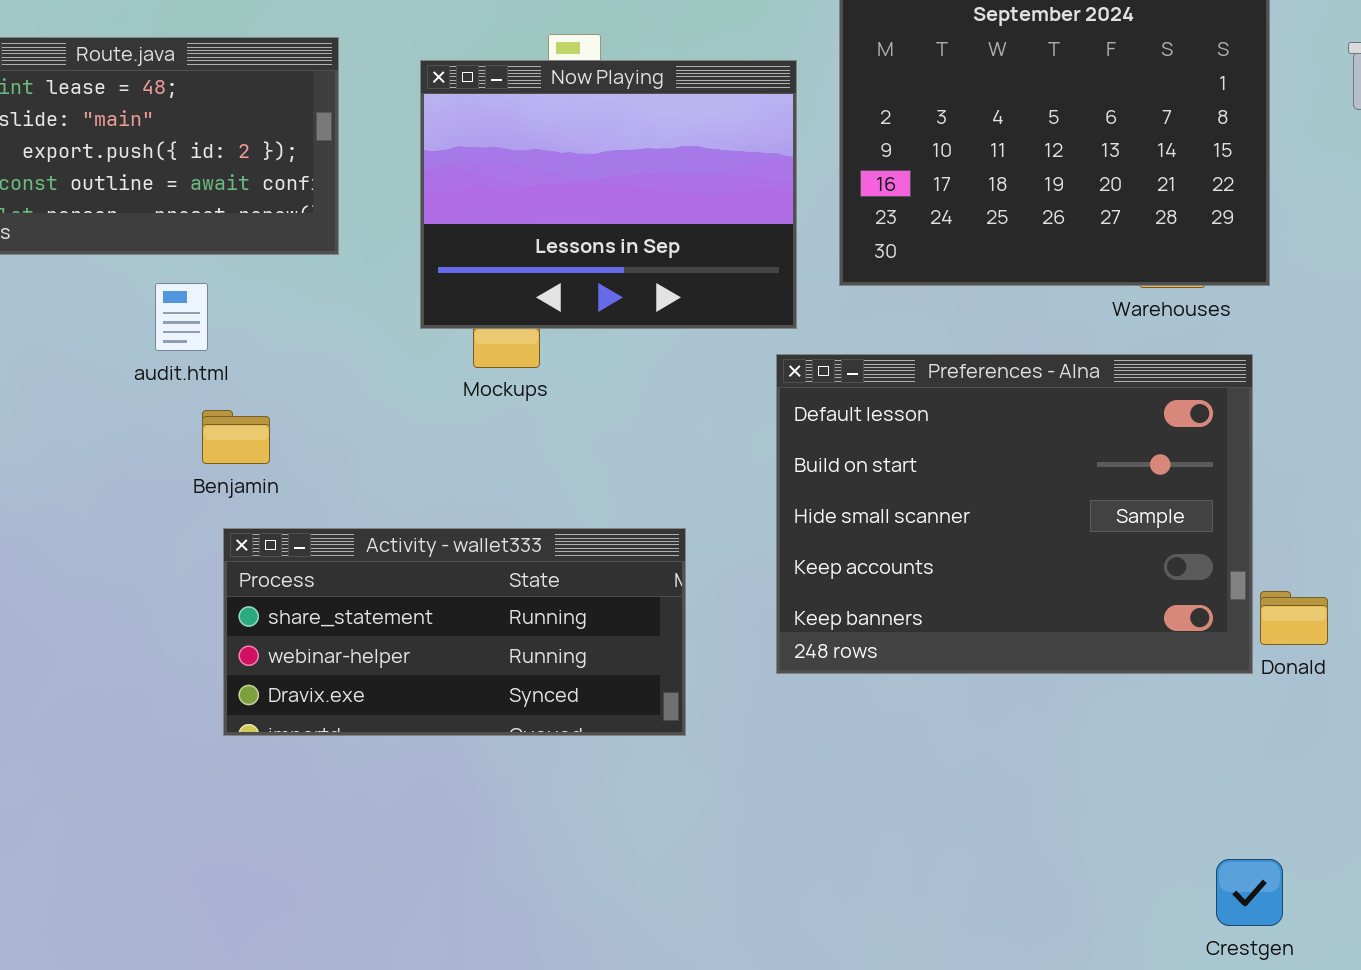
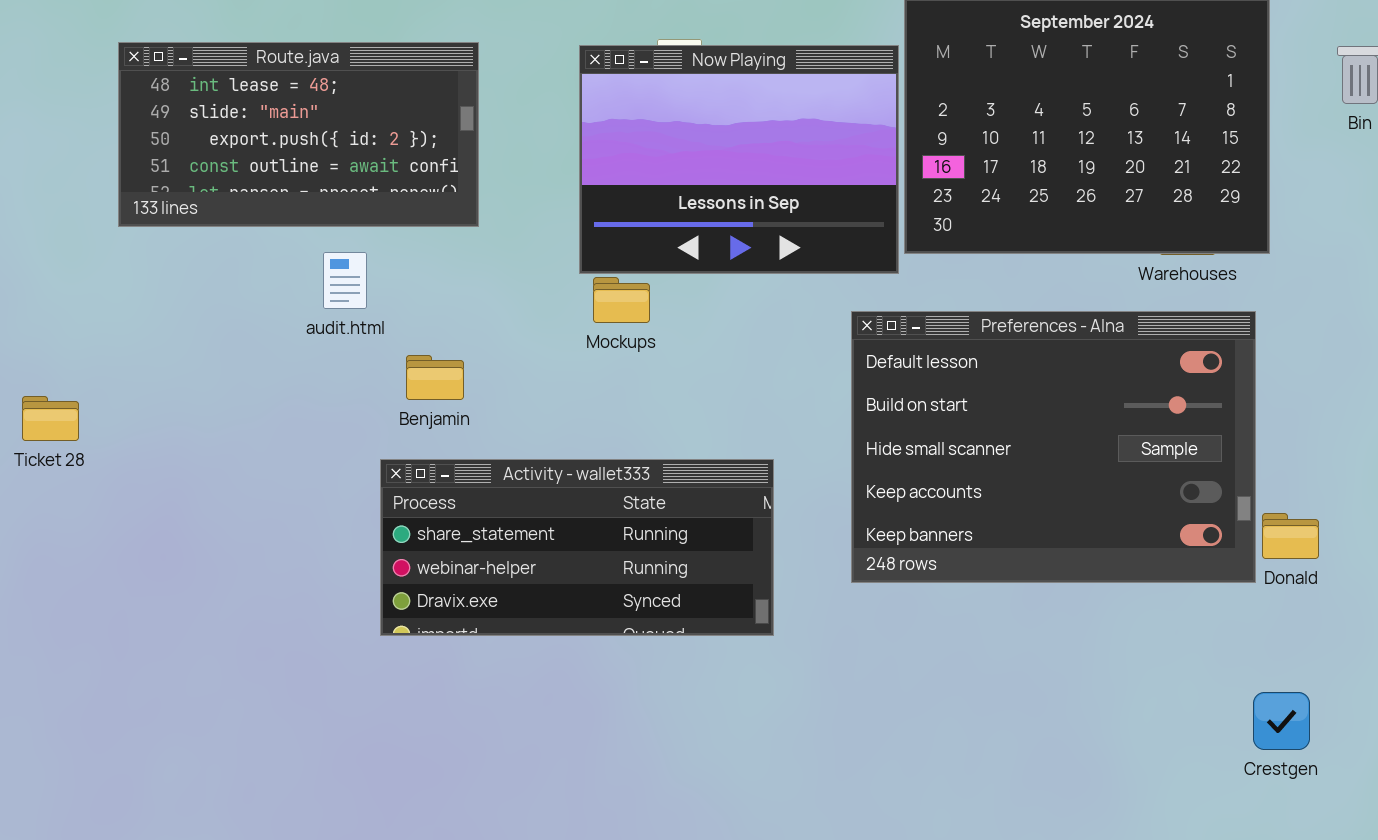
Now Playing: [420,60,797,329] -> [579,45,899,274], moved
Benjamin: [202,410,270,464] -> [406,355,464,400], moved
Crestgen: [1216,859,1283,926] -> [1253,692,1310,750], moved

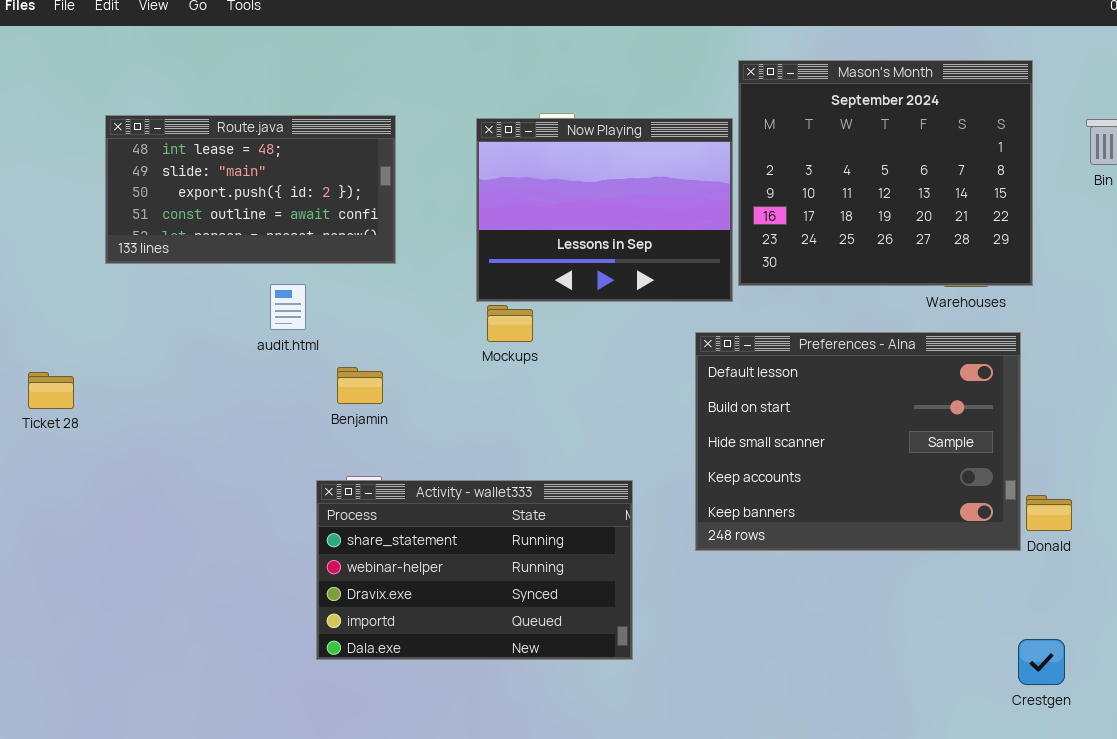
Ticket 28: [22,396,79,441] -> [28,372,74,409], moved
Activity - wallet333: [380,459,774,636] -> [316,480,633,660], moved, resized

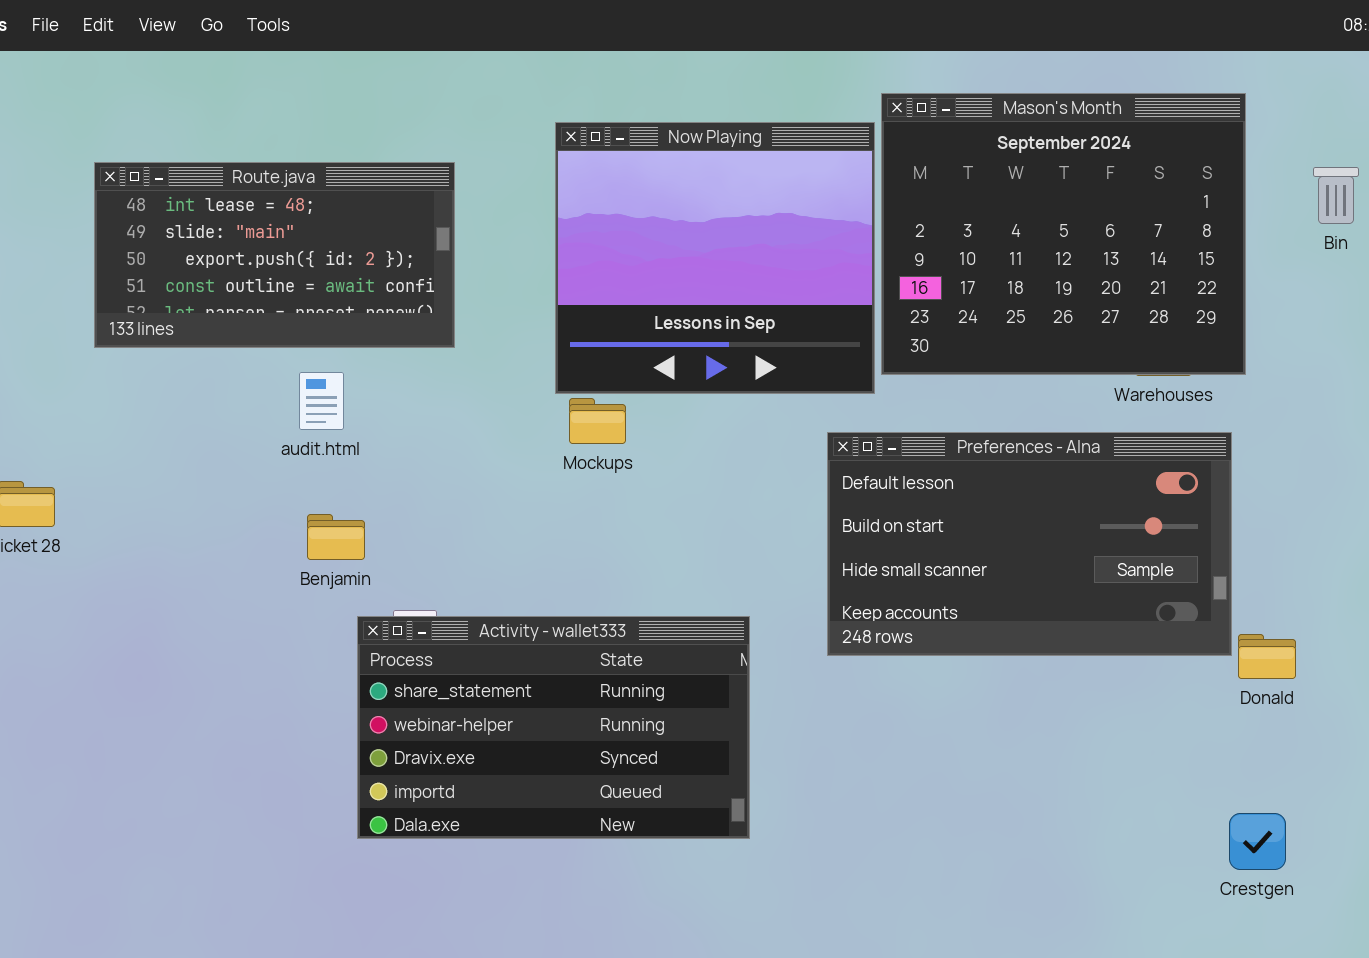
Now Playing: [476,118,733,302] -> [555,122,875,394], resized
Preferences - Alna: [695,332,1021,551] -> [827,432,1232,656], resized
Benjamin: [337,367,383,404] -> [307,514,365,560], moved

